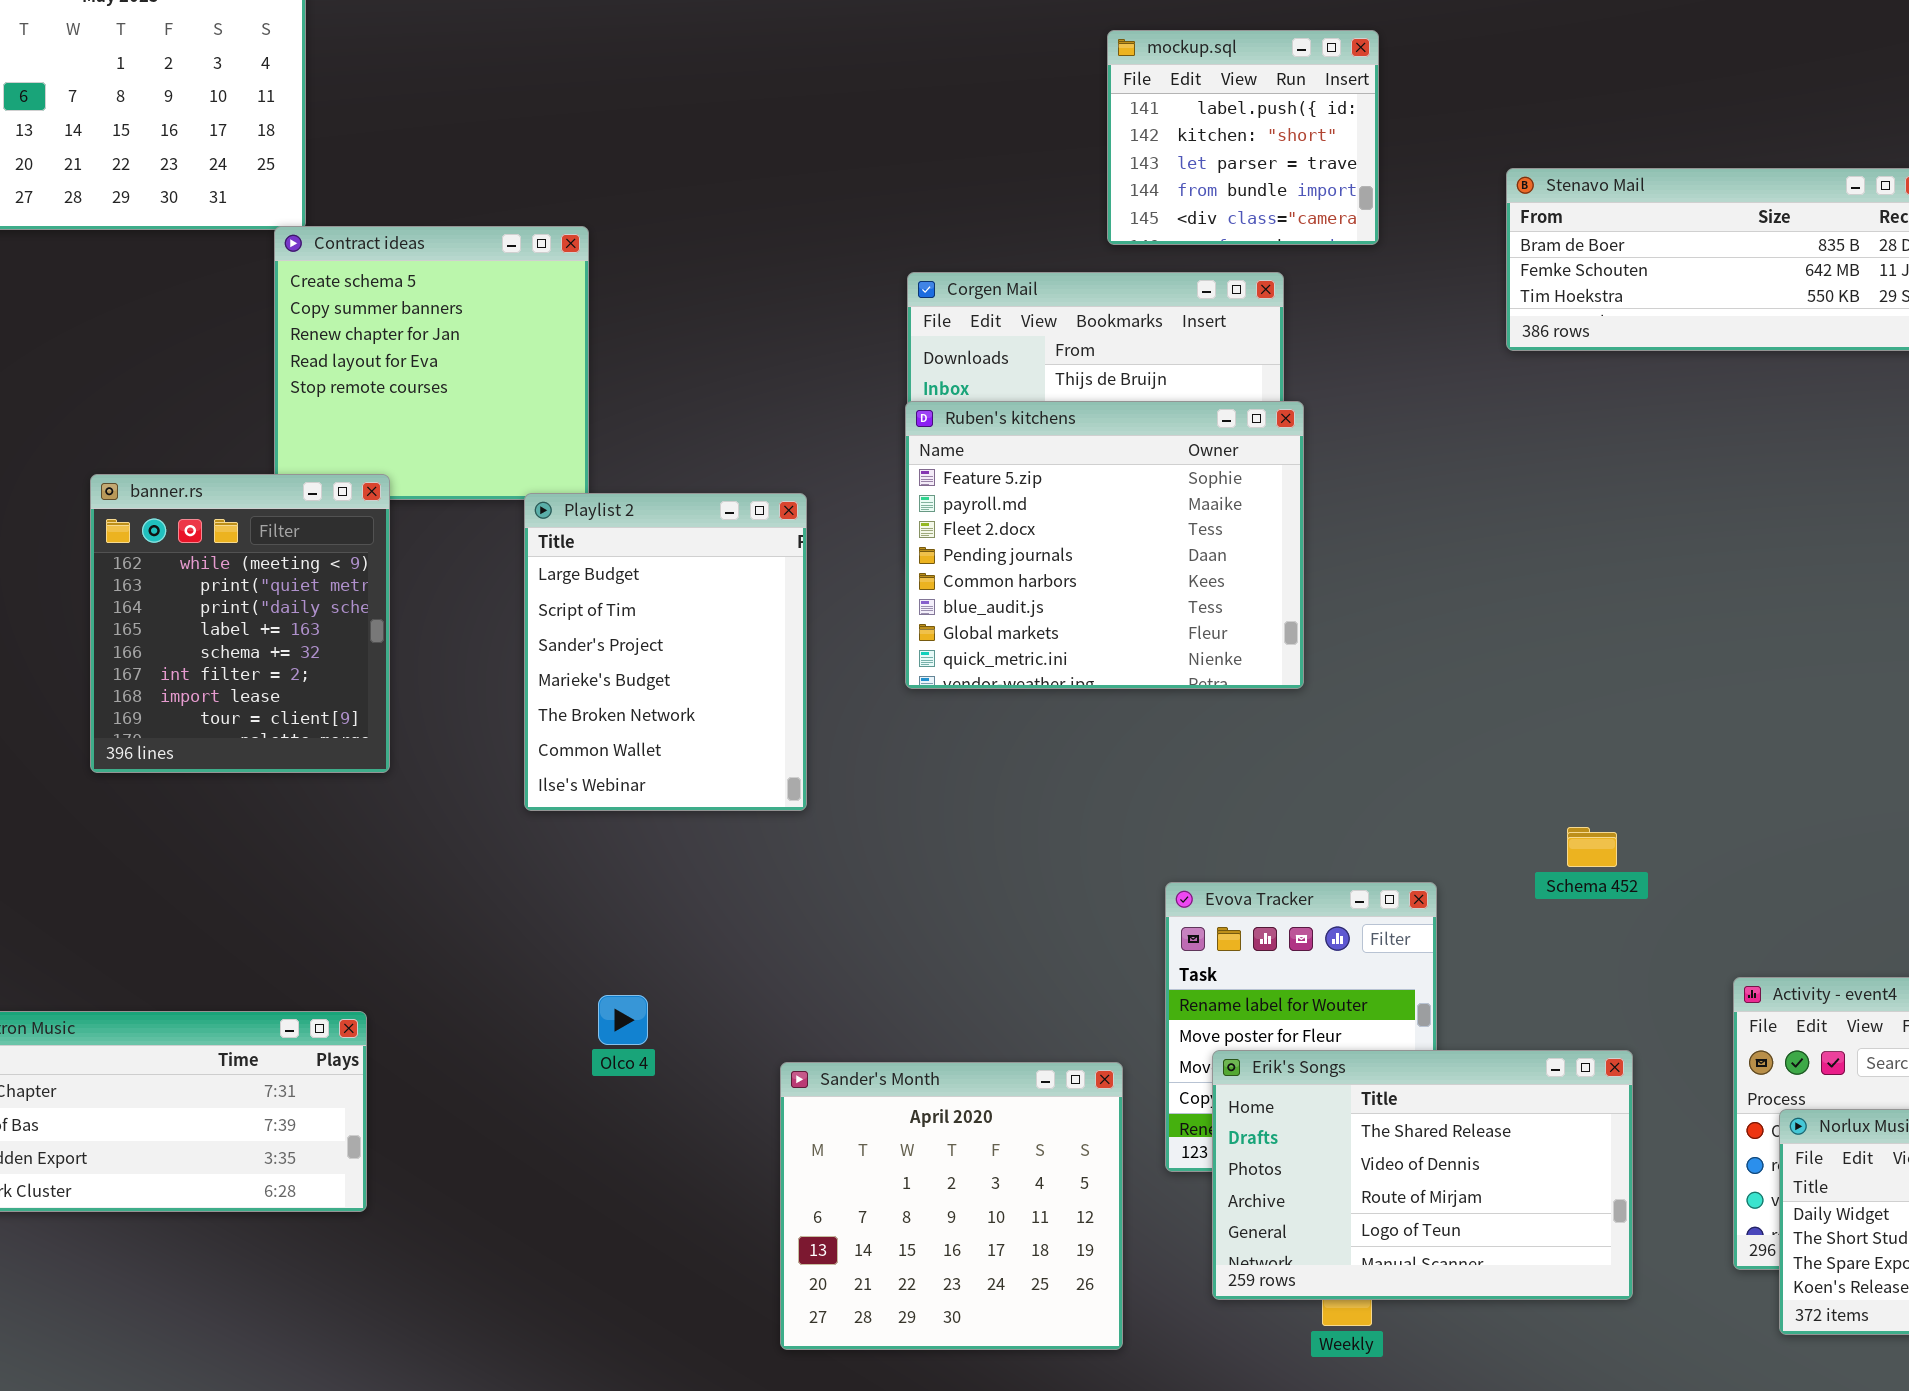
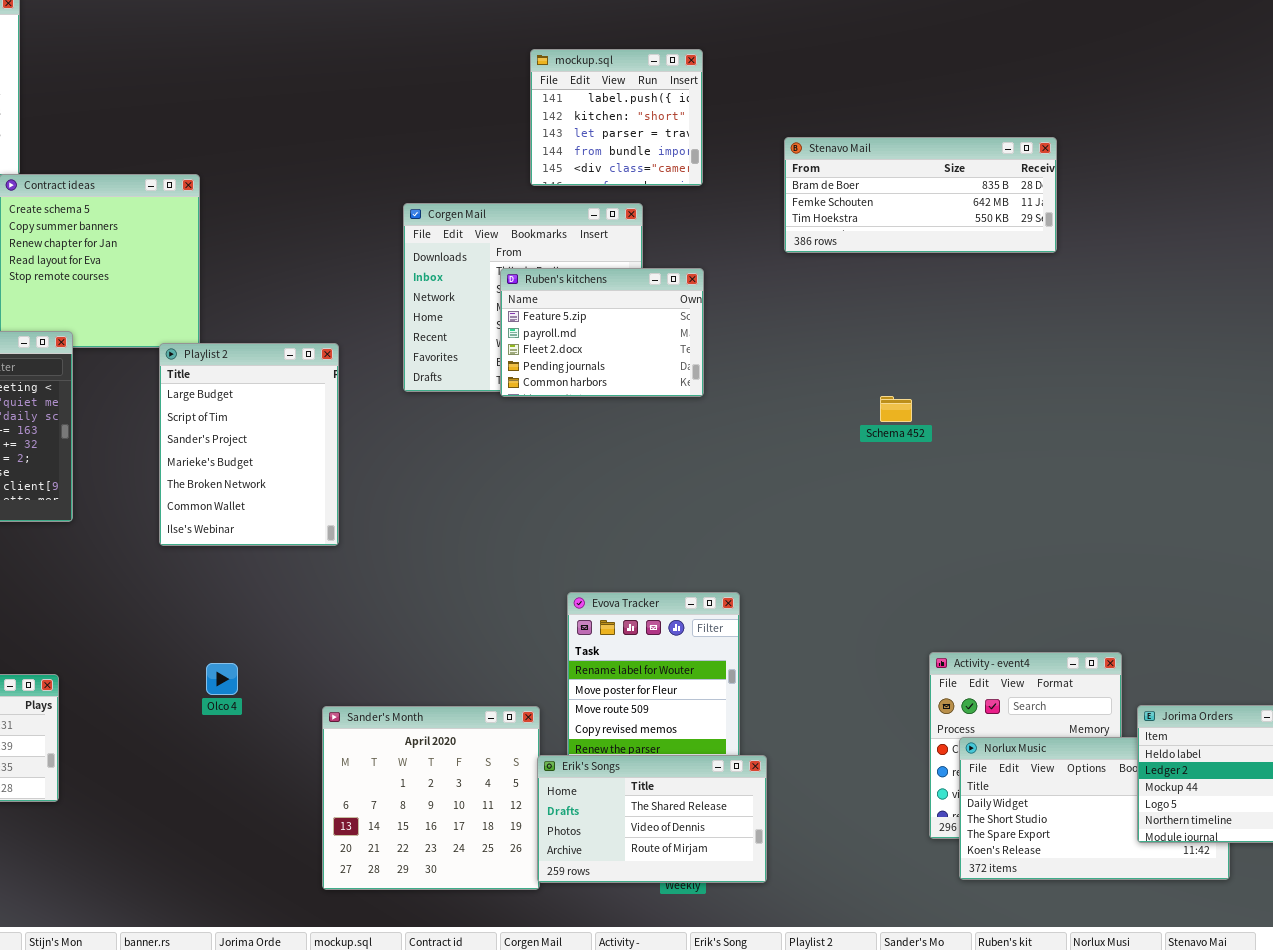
Ruben's kitchens: [905,401,1304,689] -> [500,268,704,397], moved, resized
Schema 452: [1567,827,1617,867] -> [880,396,912,422], moved
Erik's Songs: [1212,1050,1633,1300] -> [537,755,767,883], moved, resized

